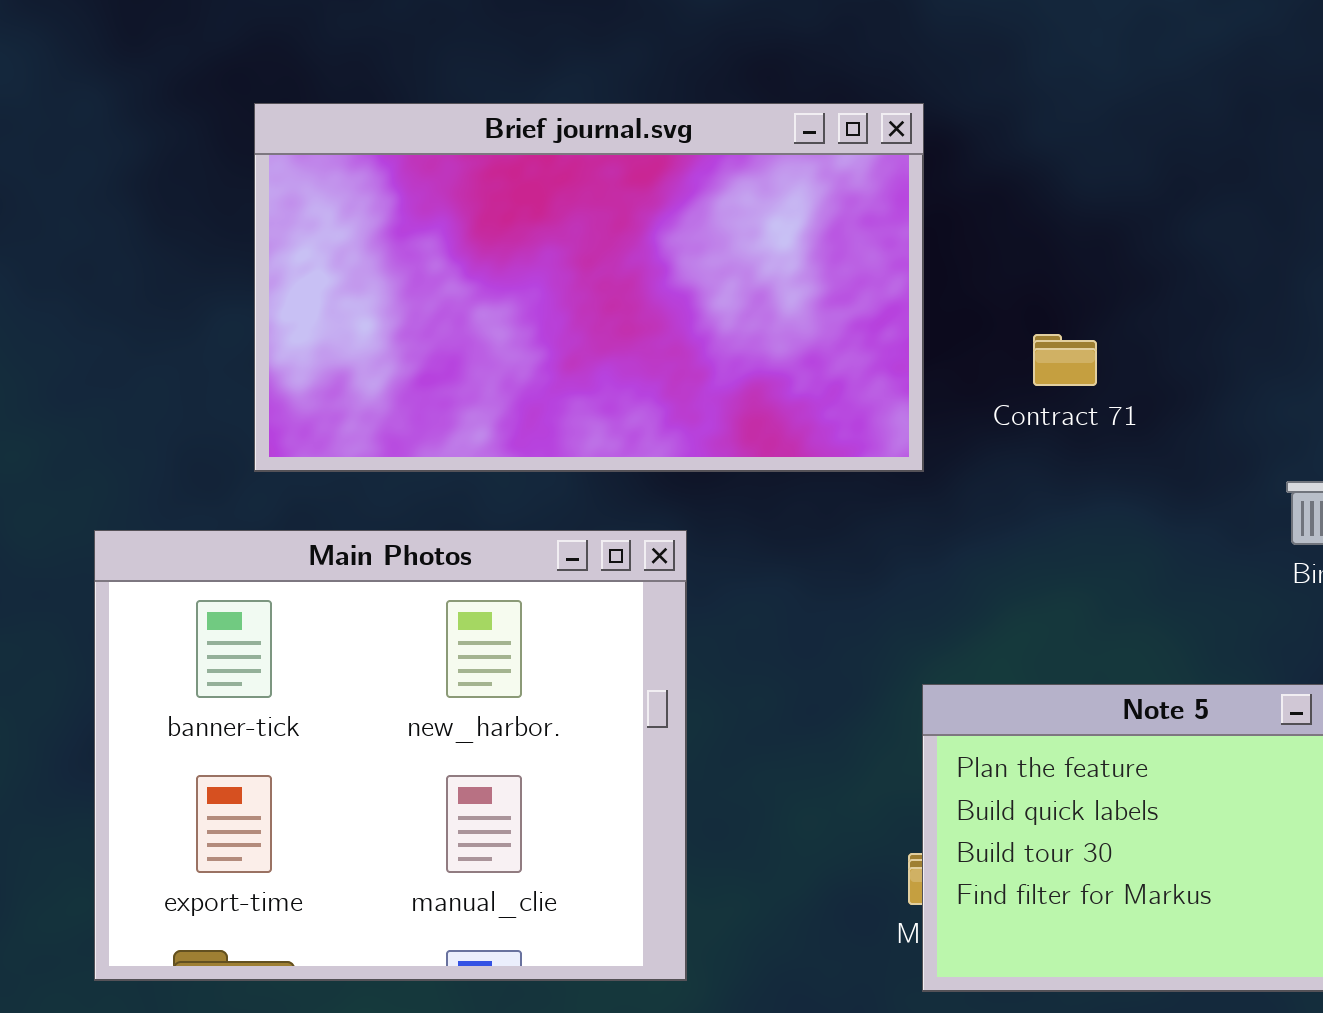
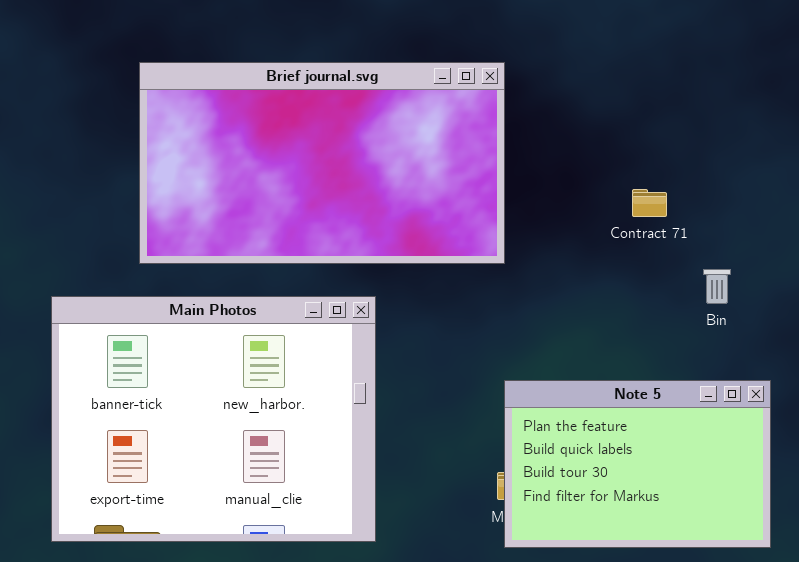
Contract 71: [1033,334,1097,386] -> [632,189,667,217], moved

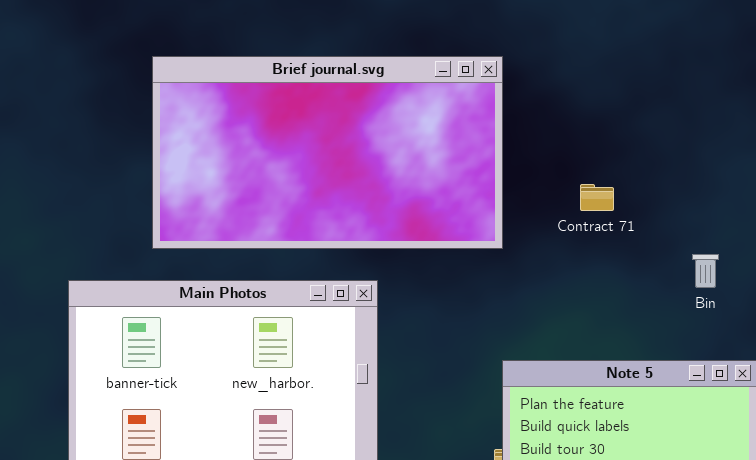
Contract 71: [632,189,667,217] -> [580,184,614,211], moved

